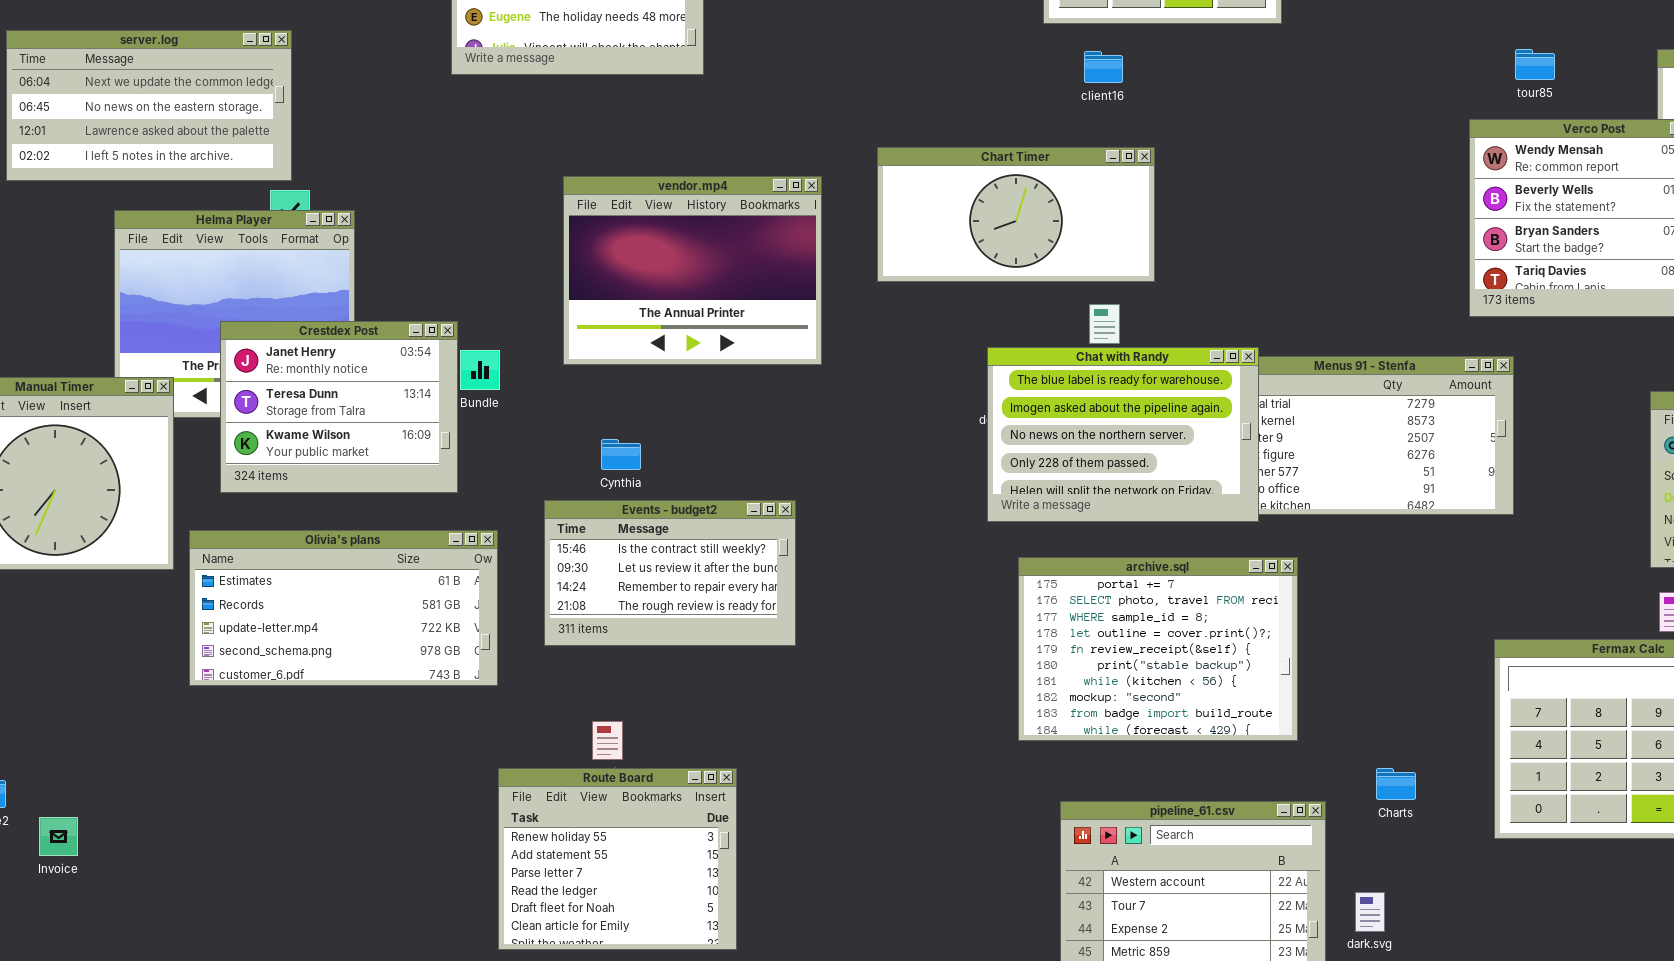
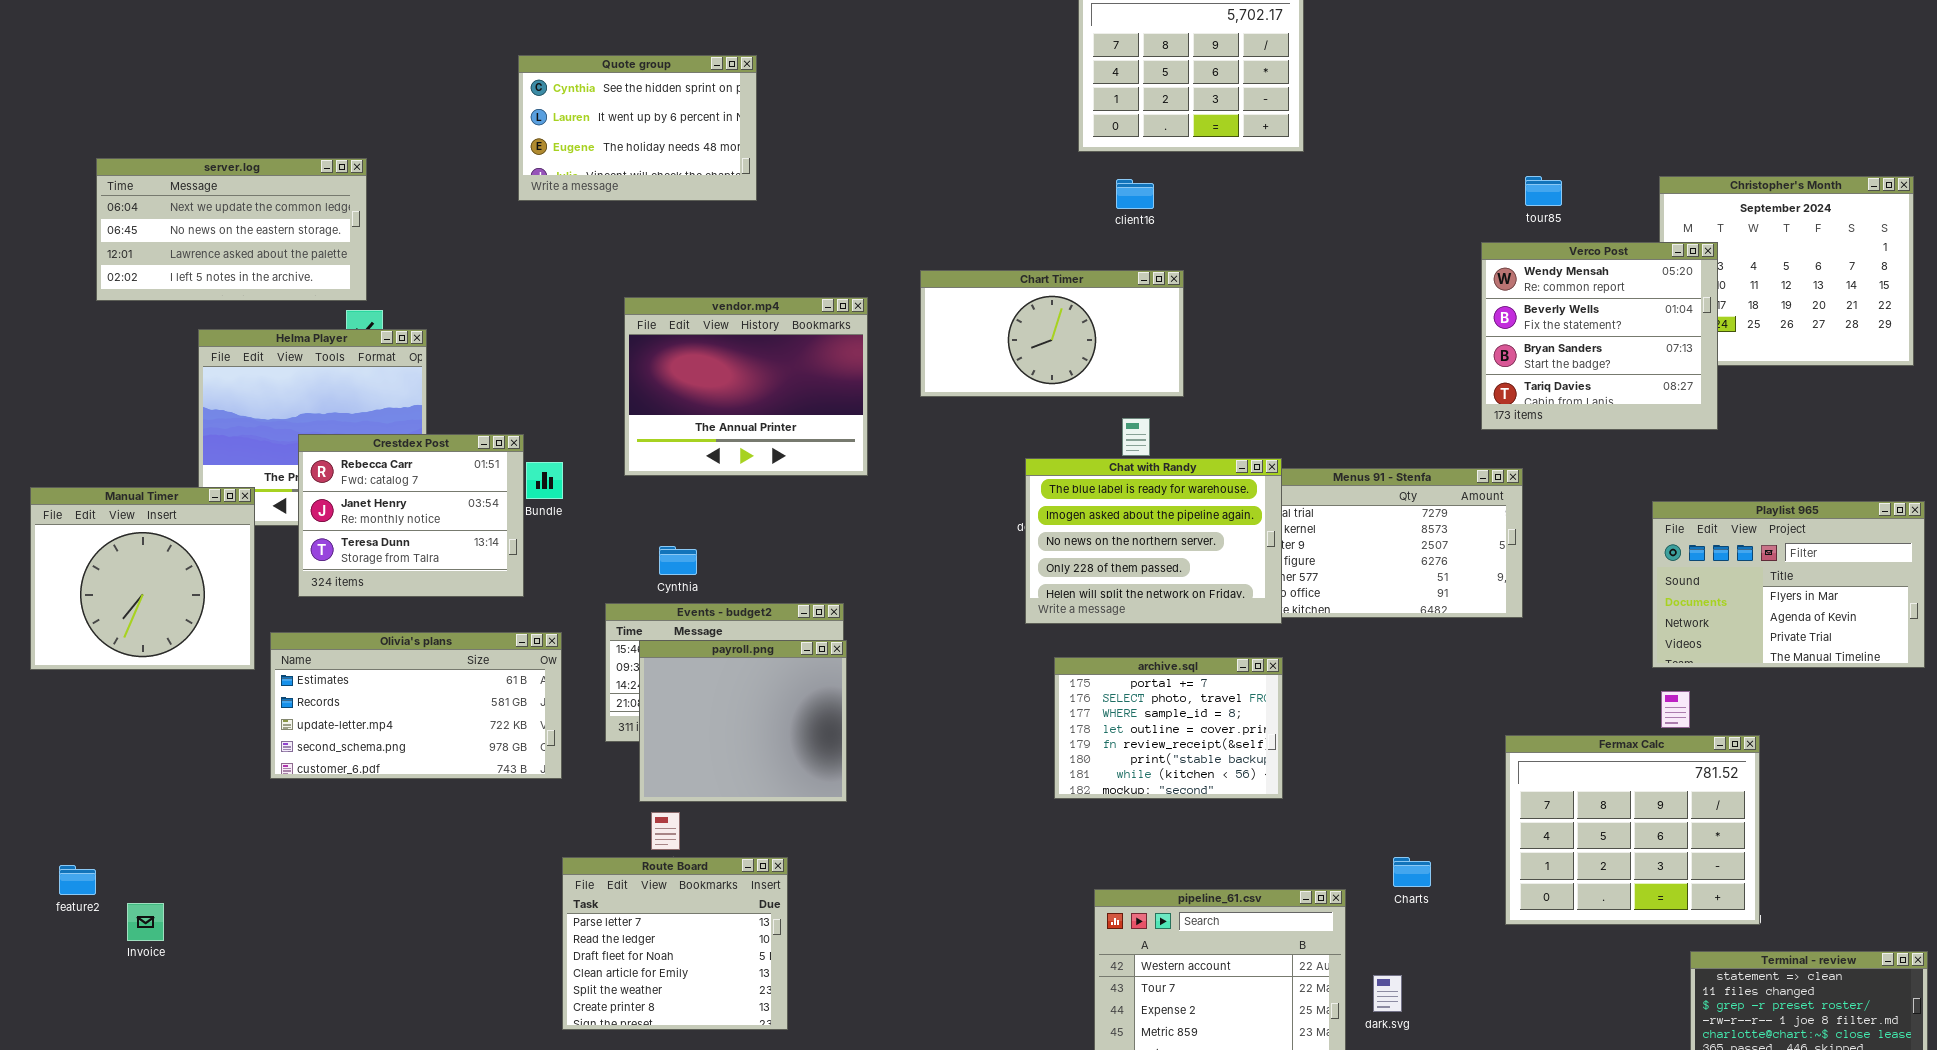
Crestdex Post: [220,321,458,493] -> [298,434,524,597], scrolled up 1 row
payroll.png: none -> [639,640,847,802], opened
archive.sql: [1018,557,1298,741] -> [1054,657,1283,799], resized
Route Board: [498,768,737,950] -> [562,857,788,1030], scrolled down 2 rows

